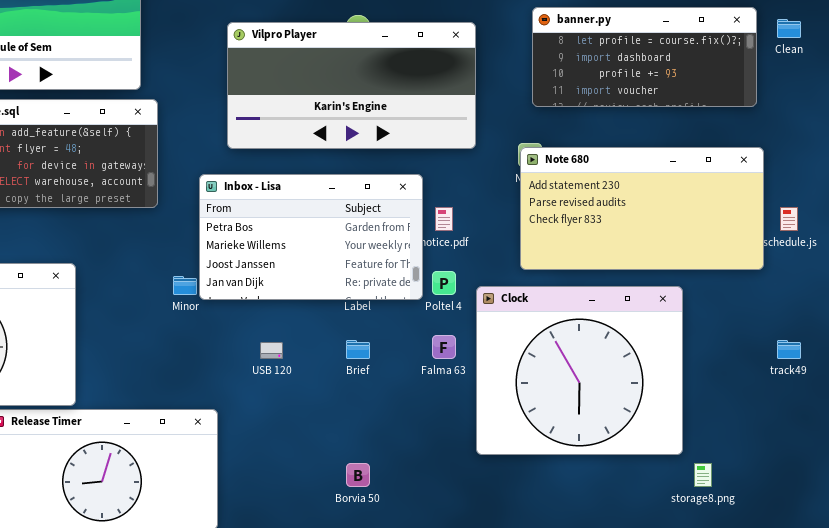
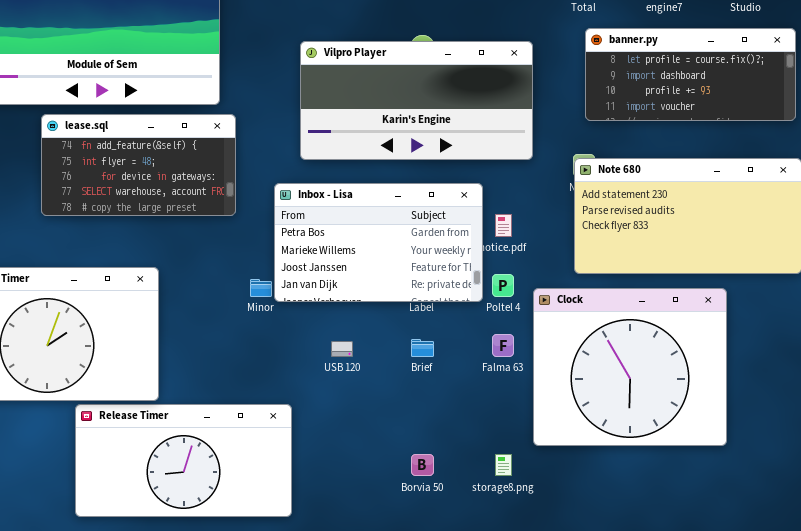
storage8.png: [694,463,712,487] -> [495,454,512,476], moved

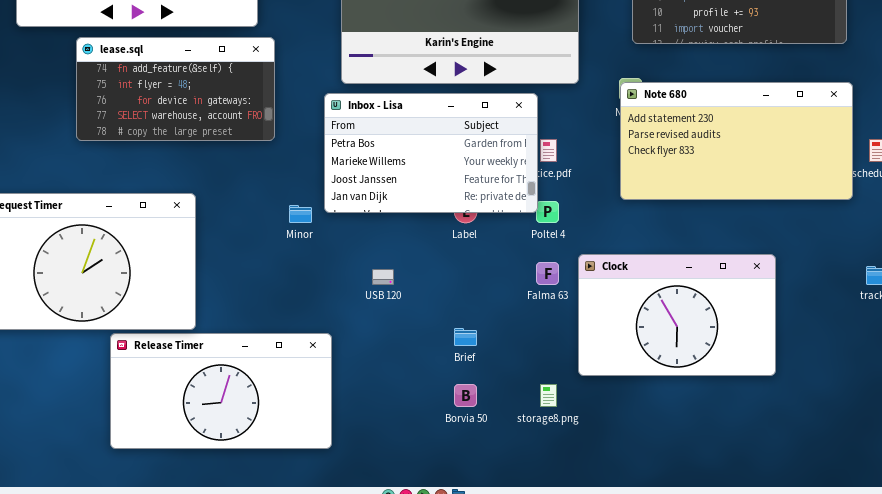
Inbox - Lisa: [274,183,483,302] -> [324,93,538,213], moved
Clock: [533,288,727,446] -> [578,254,776,376], resized
Brief: [411,339,434,357] -> [454,328,477,346], moved

